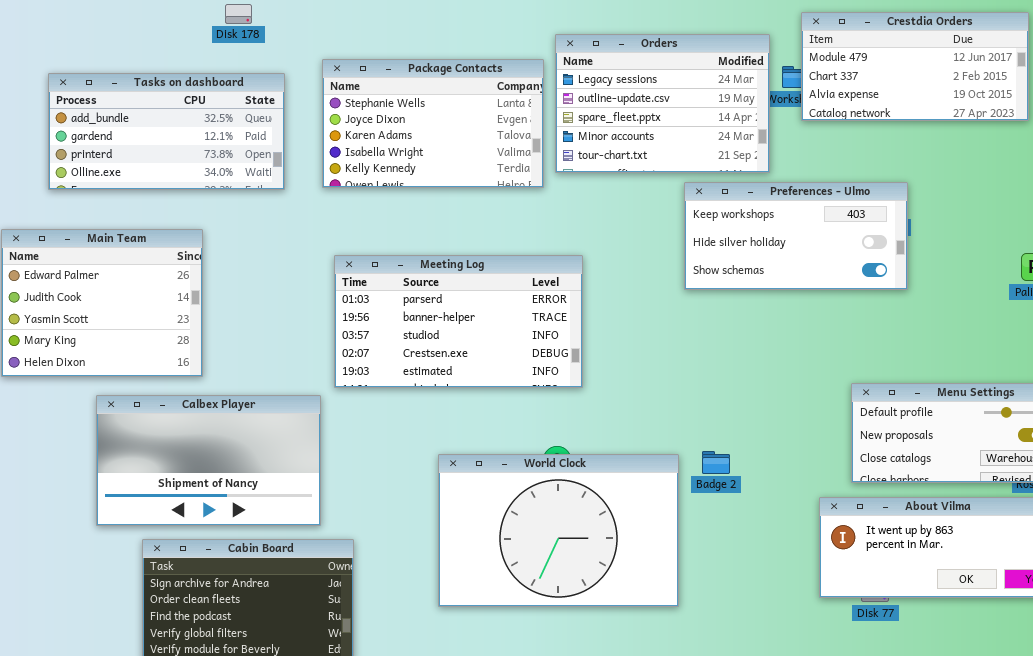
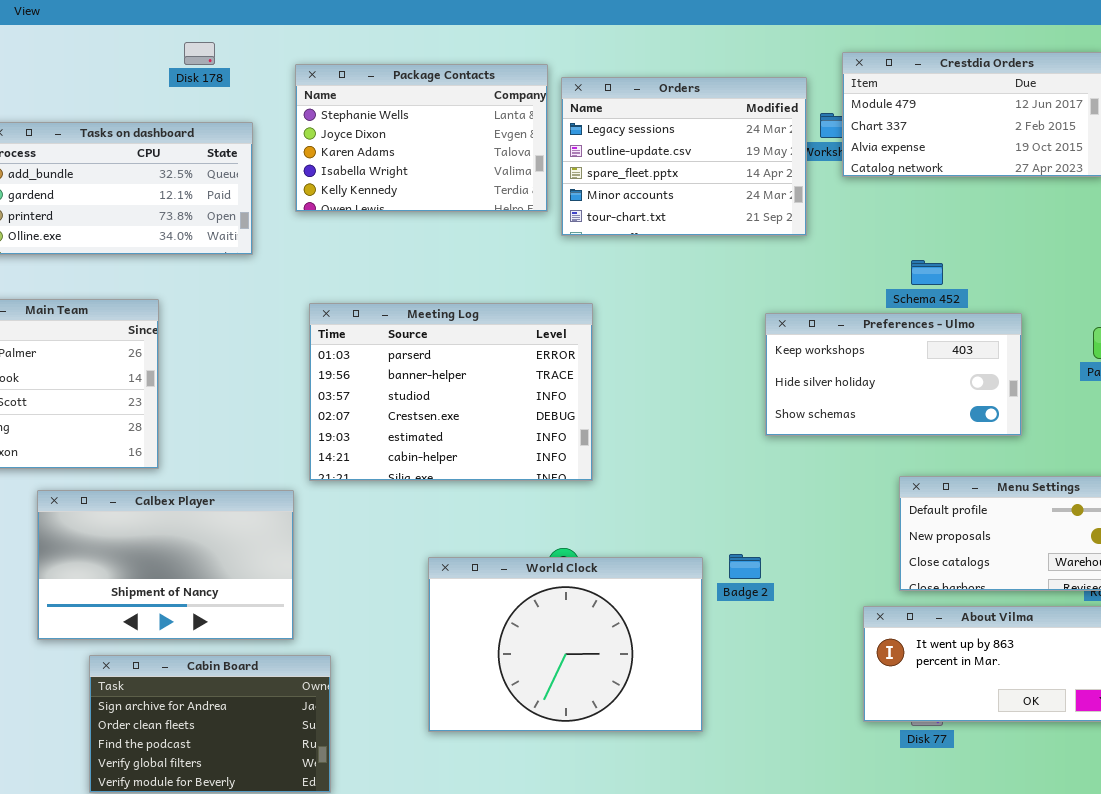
Package Contacts: [322,59,544,188] -> [295,64,548,212], moved
Preferences - Ulmo: [684,182,908,290] -> [765,313,1022,436], moved
Meeting Log: [334,255,583,388] -> [309,303,593,481], resized

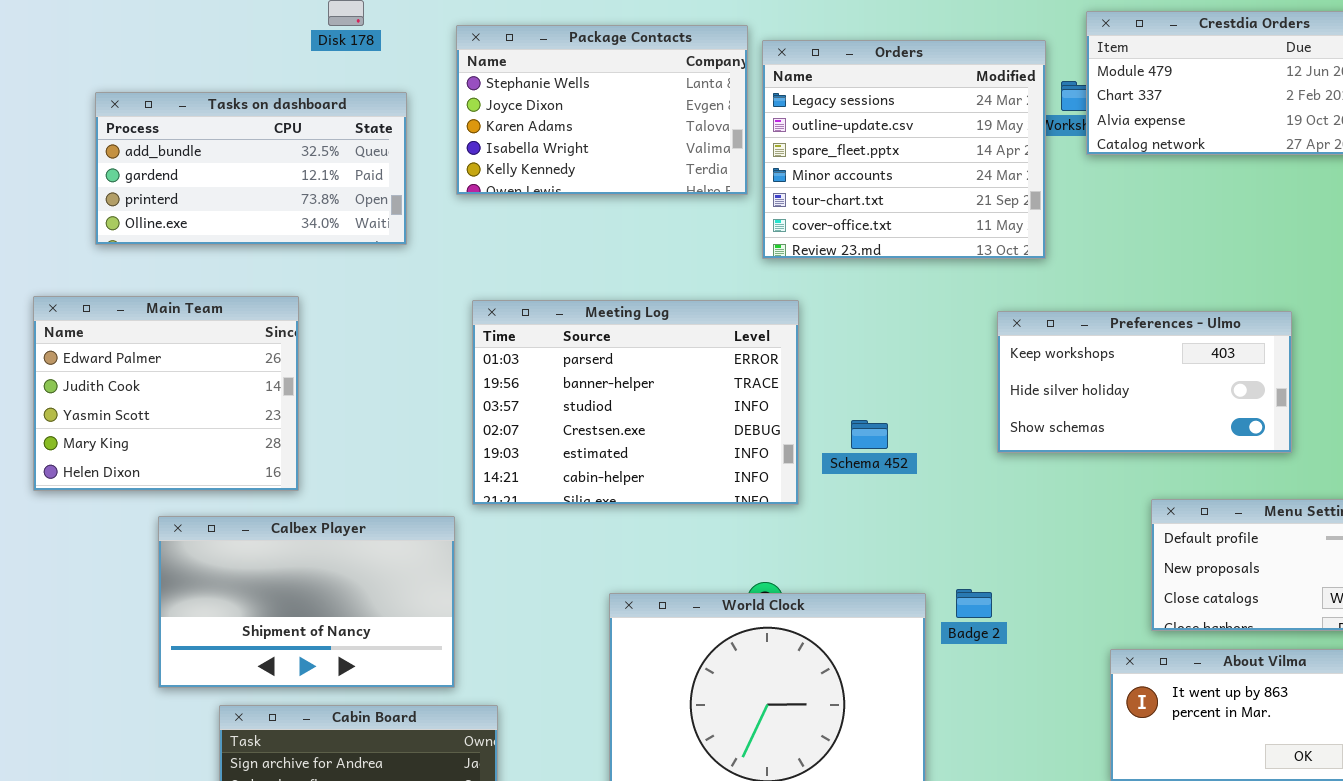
Orders: [561,77,807,236] -> [762,40,1046,259], resized
Schema 452: [911,260,943,285] -> [851,420,888,449], moved

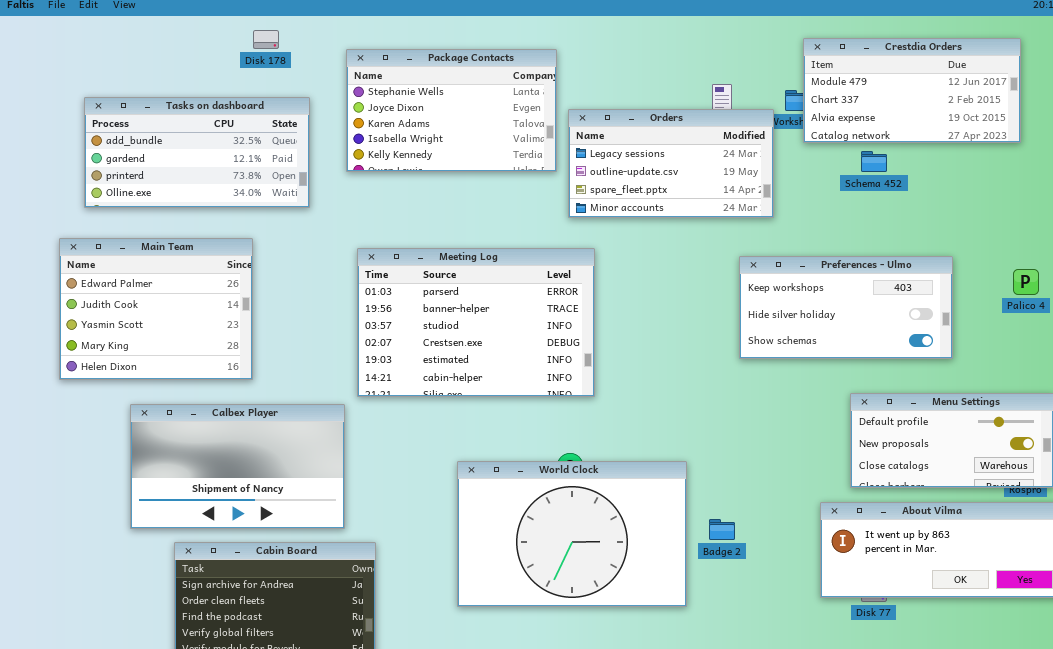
Orders: [762,40,1046,259] -> [568,109,774,218], resized
Main Team: [33,296,299,491] -> [59,238,253,380], moved
Schema 452: [851,420,888,449] -> [861,151,887,172], moved
Badge 2: [956,589,992,618] -> [709,519,735,540], moved

